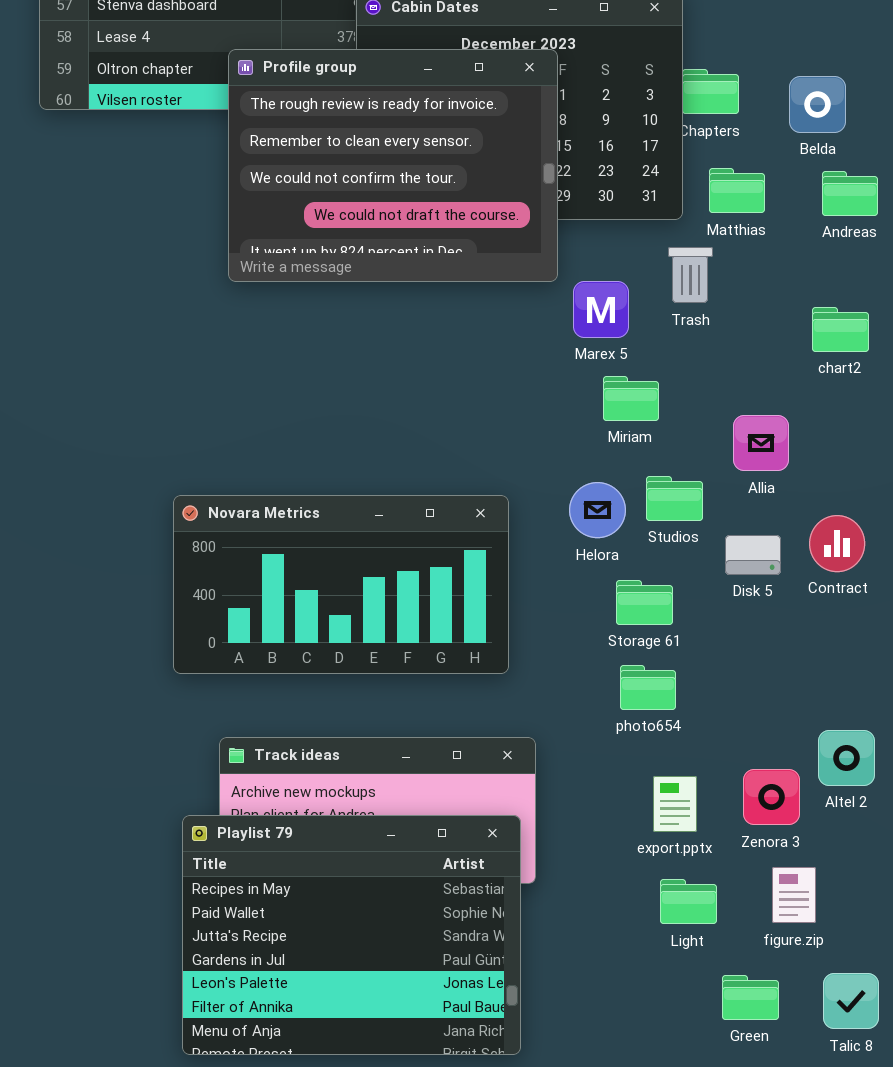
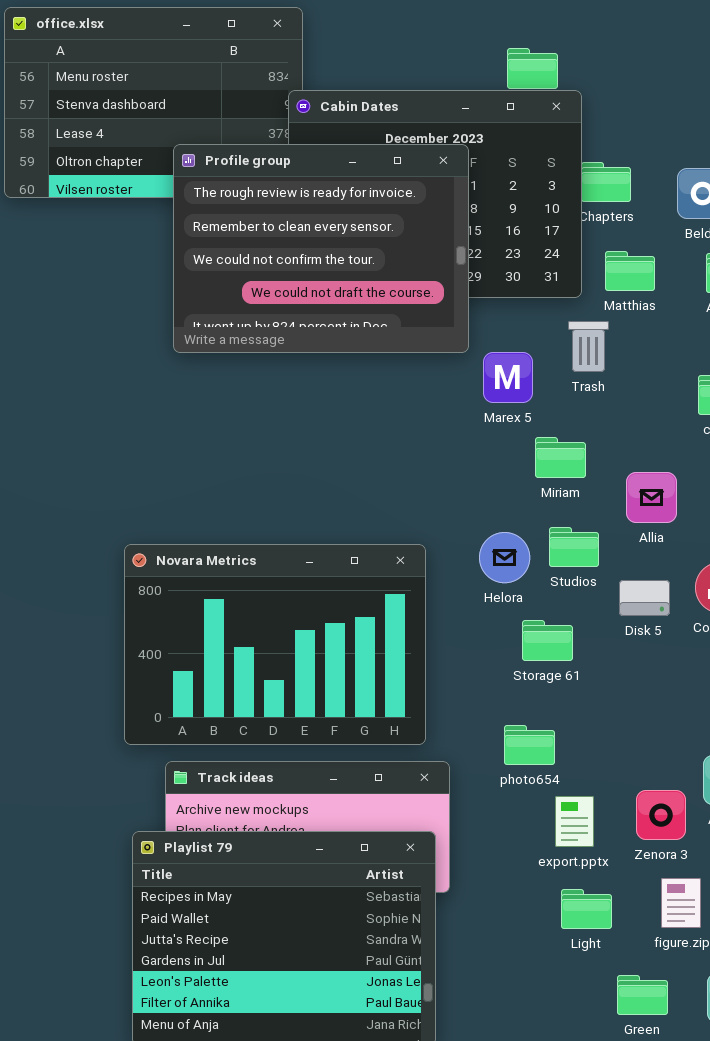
Miriam: [603,376,659,421] -> [535,437,586,478], moved
Novara Metrics: [173,495,509,674] -> [124,544,426,745], resized
photo654: [620,665,676,710] -> [504,725,555,765], moved

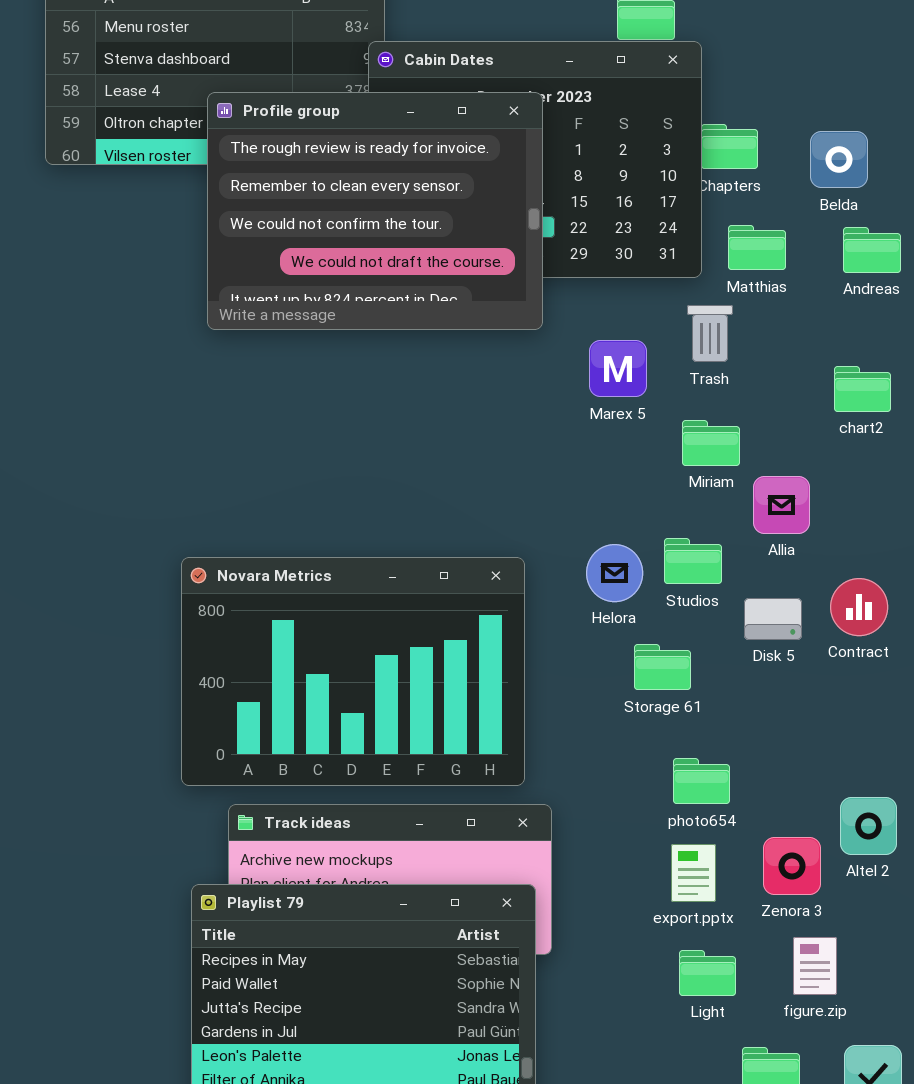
Profile group: [173,144,469,353] -> [207,92,543,330], moved
Miriam: [535,437,586,478] -> [682,420,740,466], moved
photo654: [504,725,555,765] -> [673,758,730,804], moved

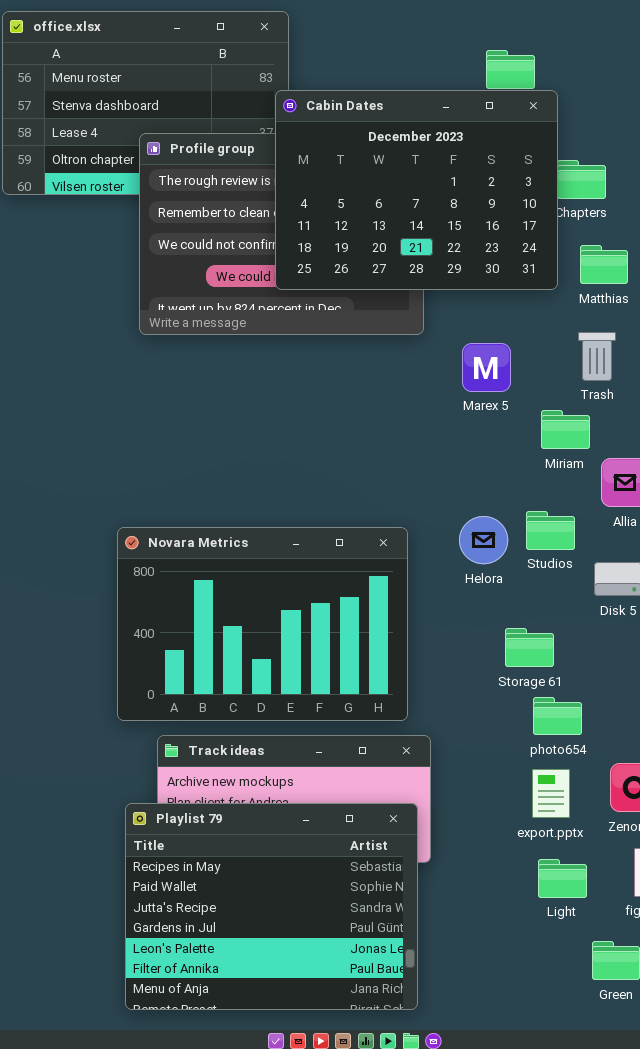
Cabin Dates: [368,41,702,278] -> [275,90,558,290], raised
Trash: [687,305,733,362] -> [578,332,616,381], moved
Storage 61: [634,644,691,690] -> [505,628,554,667], moved

